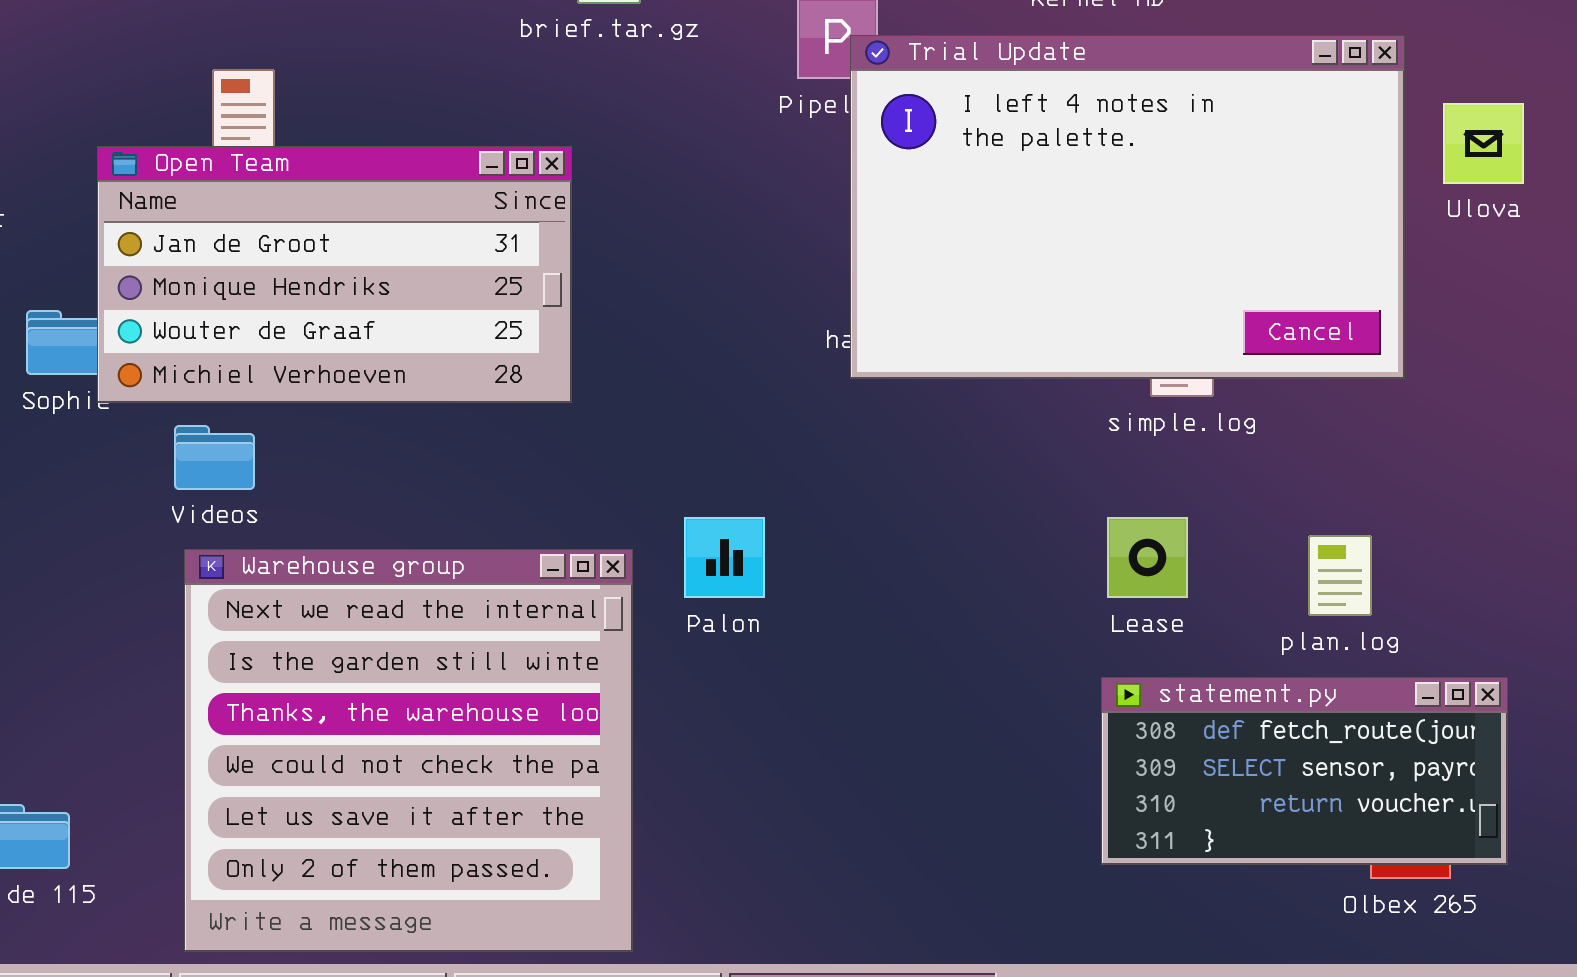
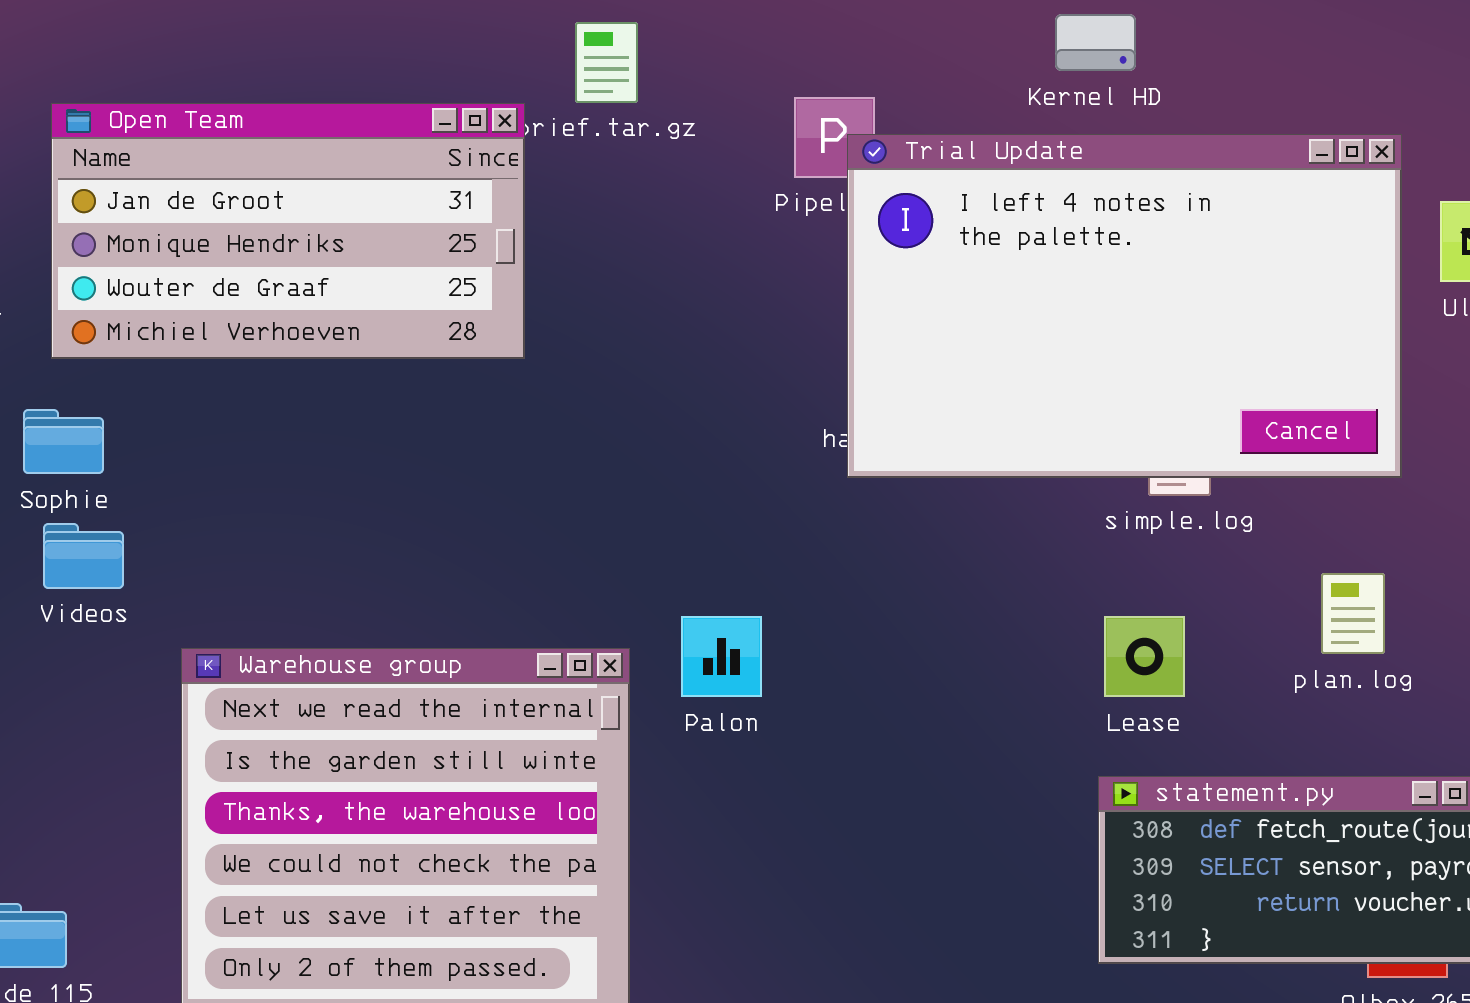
Open Team: [97,146,572,403] -> [51,103,525,359], moved
Videos: [174,425,255,490] -> [43,523,124,589], moved
plan.log: [1308,535,1372,616] -> [1321,573,1385,654], moved

